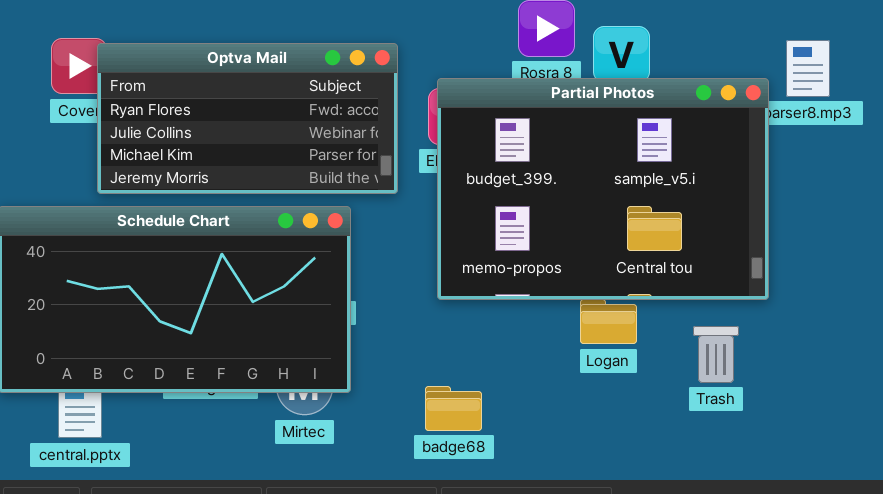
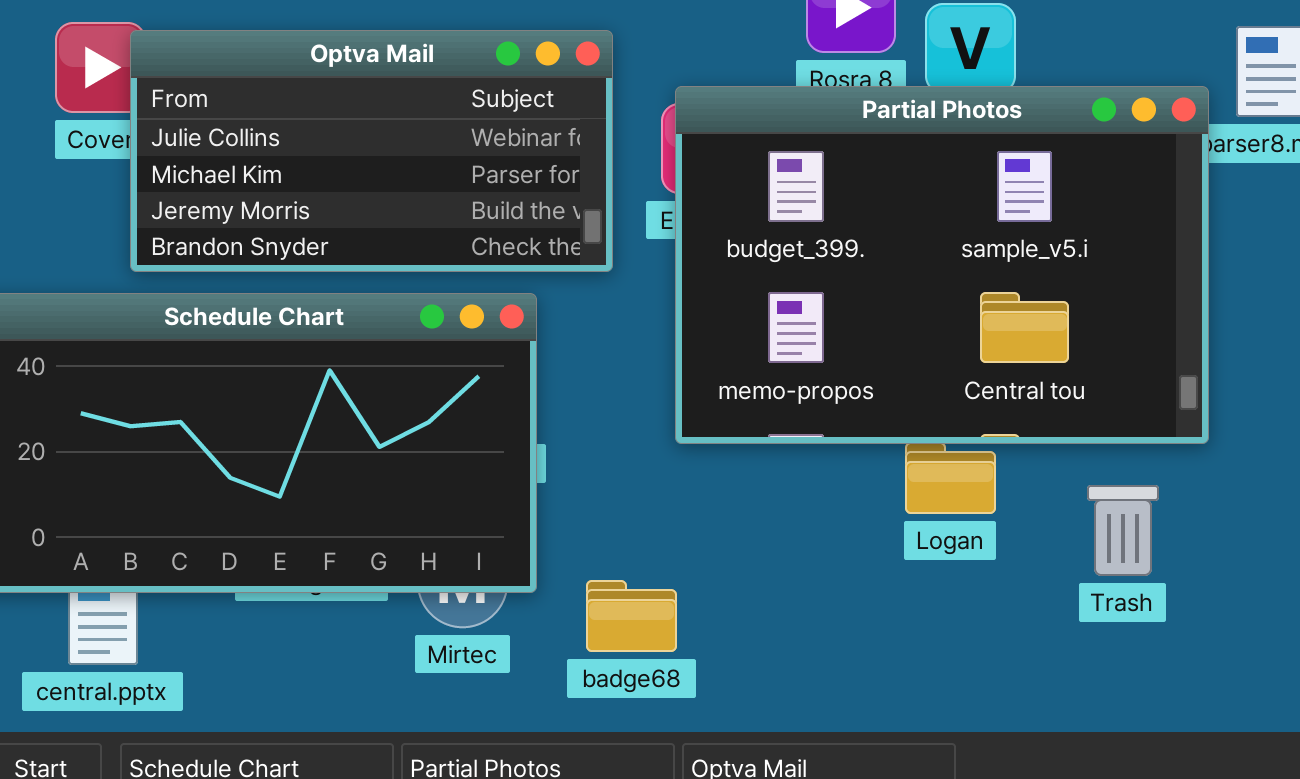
Optva Mail: [97,43,398,194] -> [130,30,613,272], scrolled down 1 row
badge68: [425,386,482,431] -> [586,580,677,652], moved

